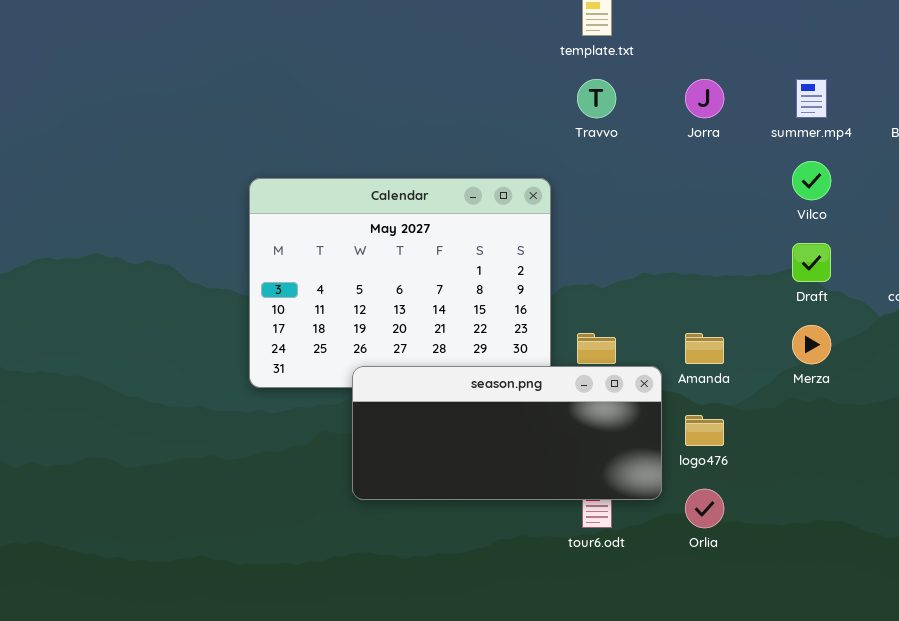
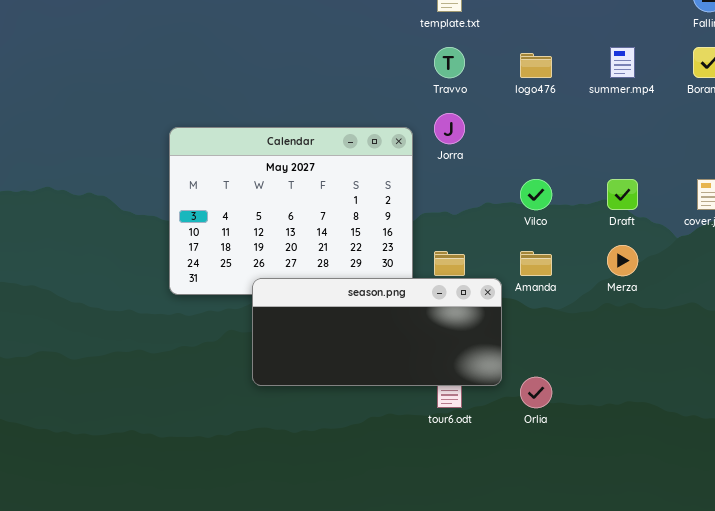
Jorra: [685,79,724,118] -> [434,113,465,144], moved
Vilco: [792,161,831,200] -> [520,179,552,210], moved
logo476: [685,415,724,446] -> [520,53,552,78], moved

